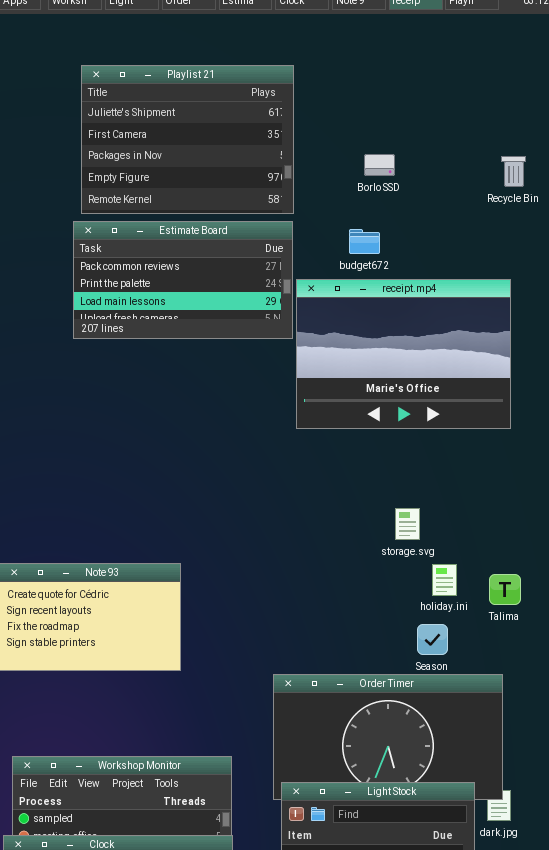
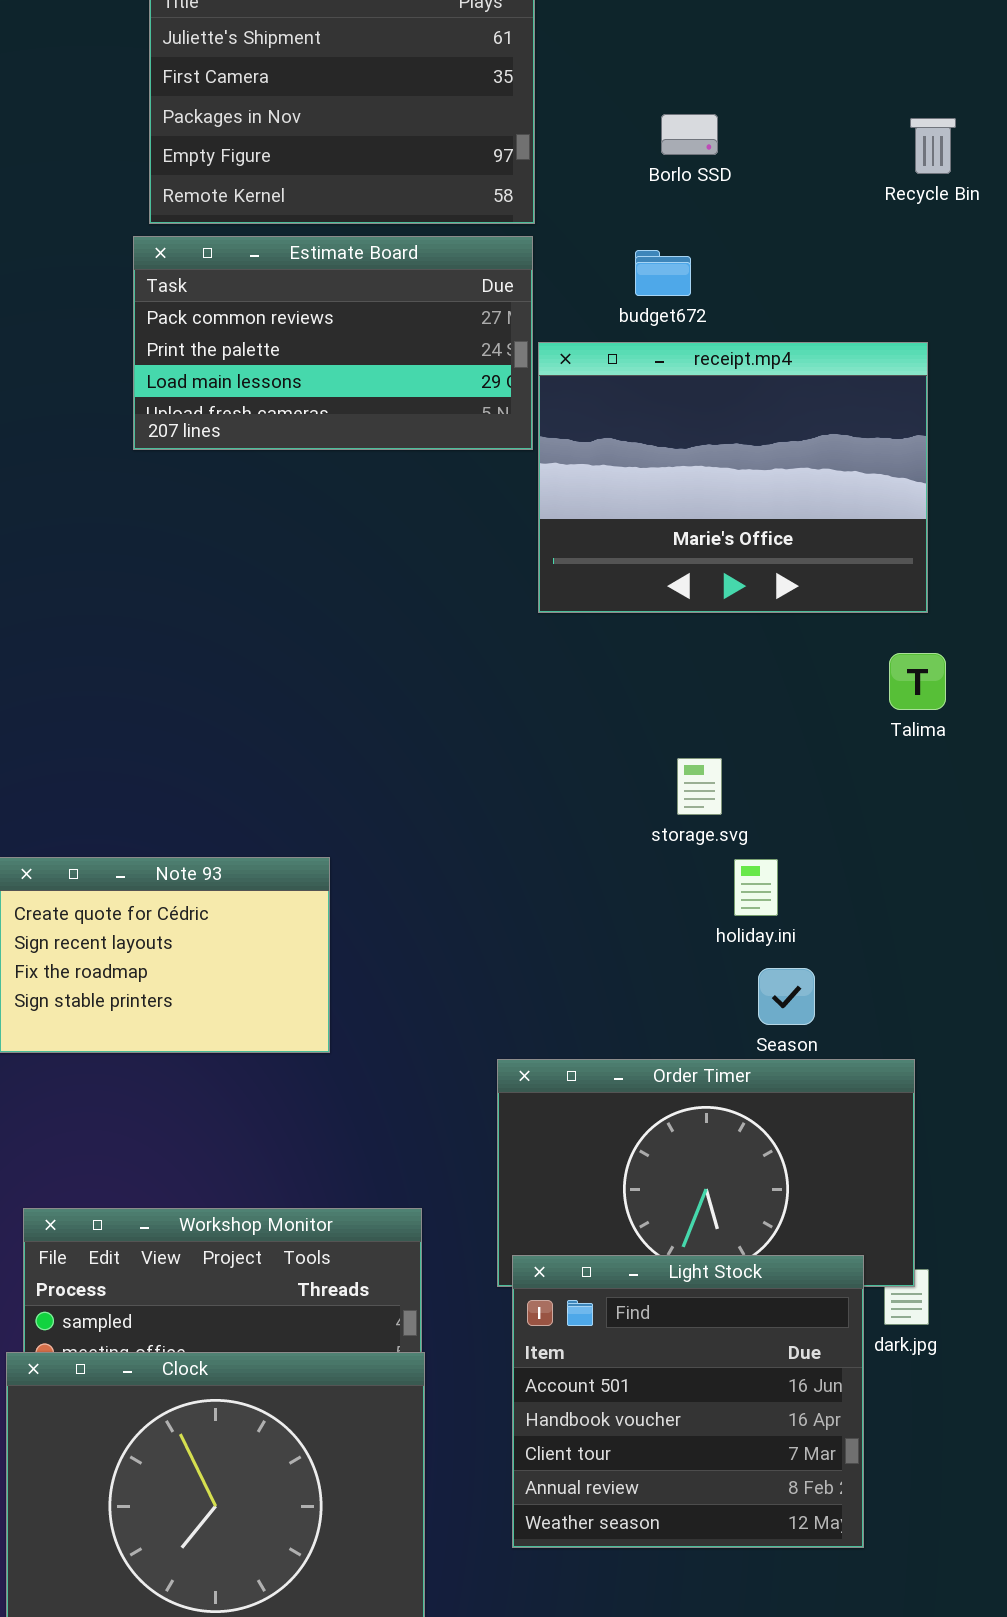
storage.svg: [395,508,420,540] -> [677,758,722,815], moved
holiday.ini: [432,564,457,596] -> [734,859,778,916], moved
Talima: [489,574,521,605] -> [889,653,946,710], moved

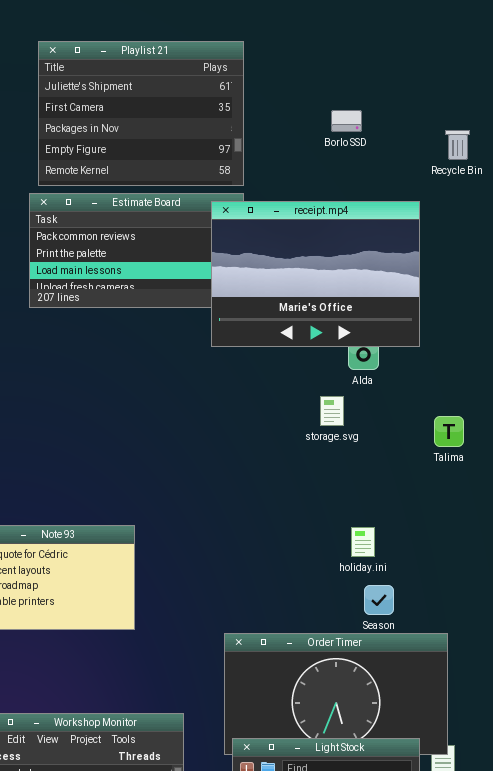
Borlo SSD: [661,114,718,155] -> [331,110,362,132], moved
receipt.mp4: [538,342,928,613] -> [211,201,420,347], moved
storage.svg: [677,758,722,815] -> [320,396,344,426], moved

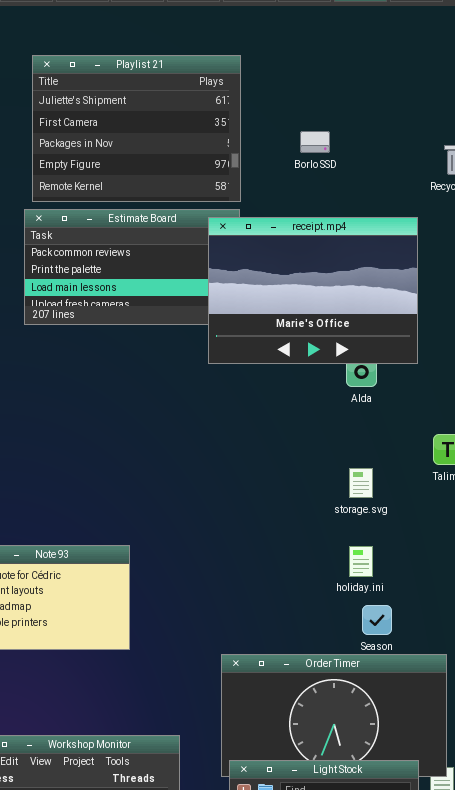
Borlo SSD: [331,110,362,132] -> [300,131,330,153], moved
storage.svg: [320,396,344,426] -> [349,468,373,498], moved

